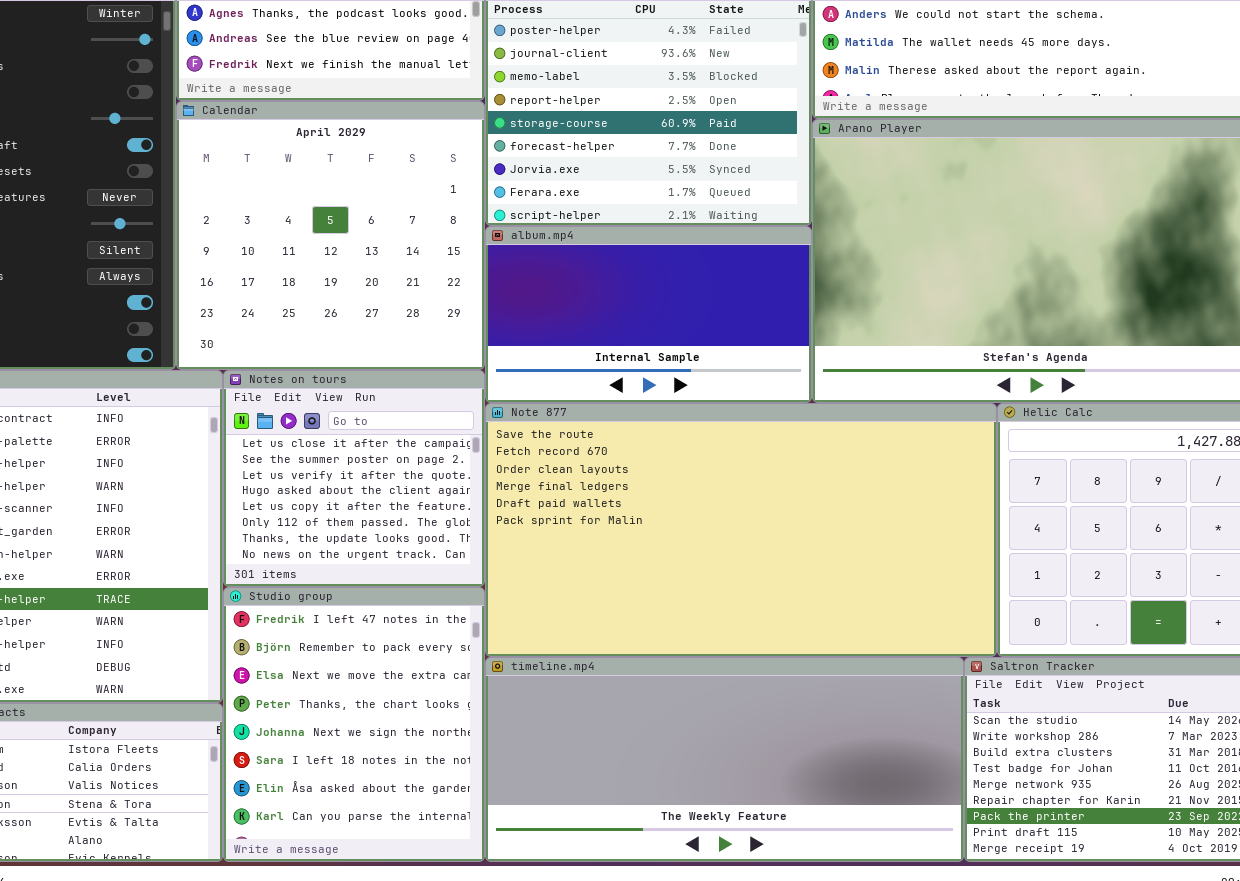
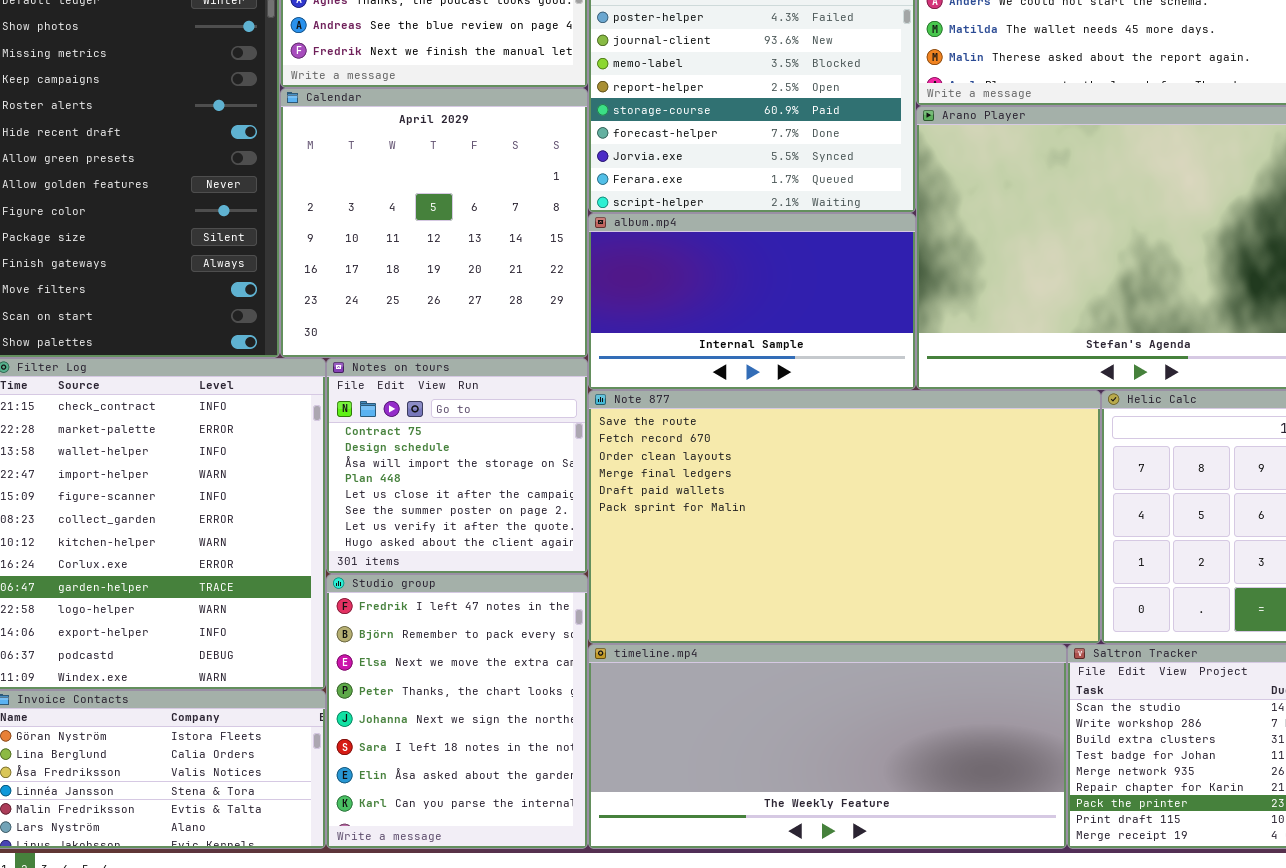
Notes on tours: [223,370,485,587] -> [326,358,588,574], scrolled up 4 rows

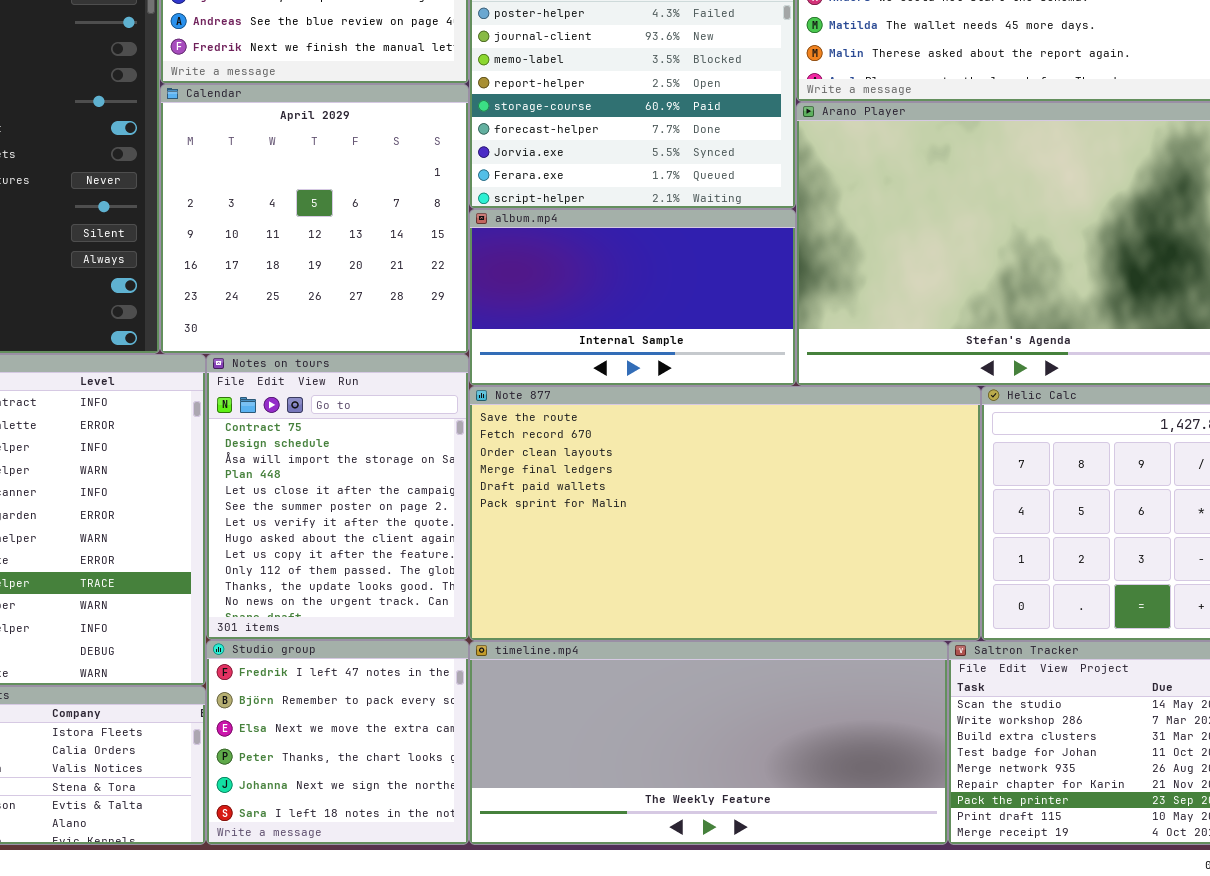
Notes on tours: [326,358,588,574] -> [206,354,469,640], resized
Studio group: [326,574,588,849] -> [206,640,469,845], resized

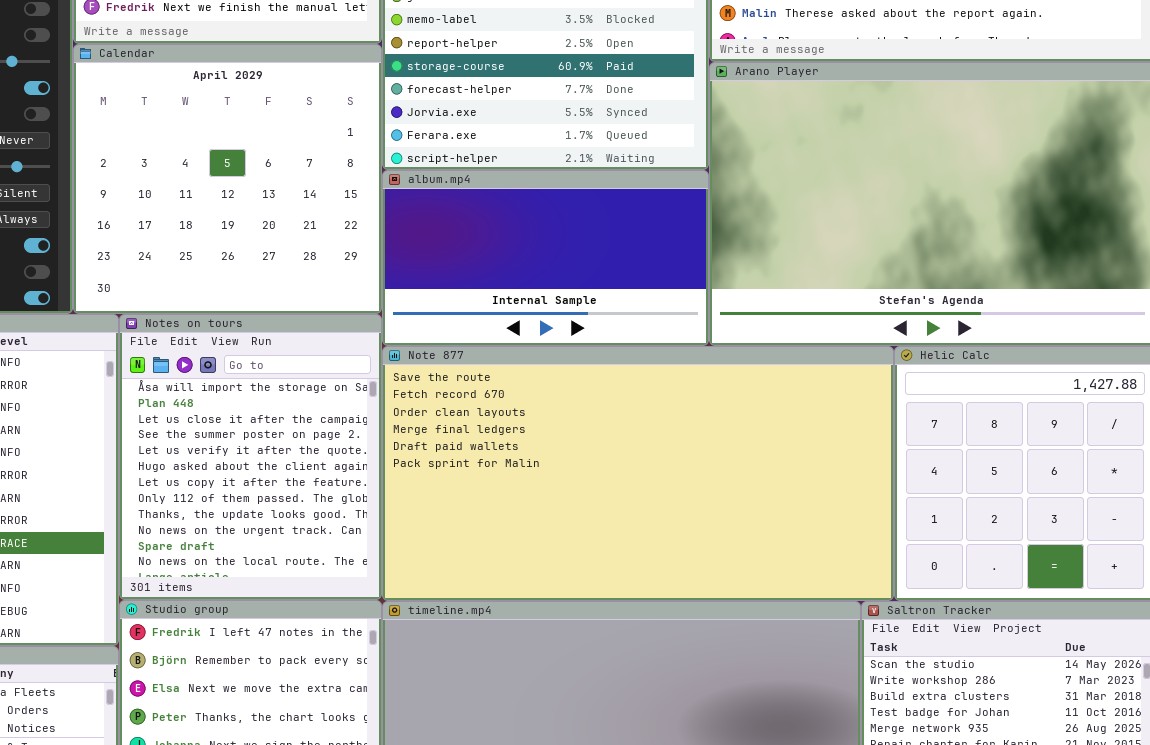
Notes on tours: [206,354,469,640] -> [119,314,382,600], scrolled down 2 rows

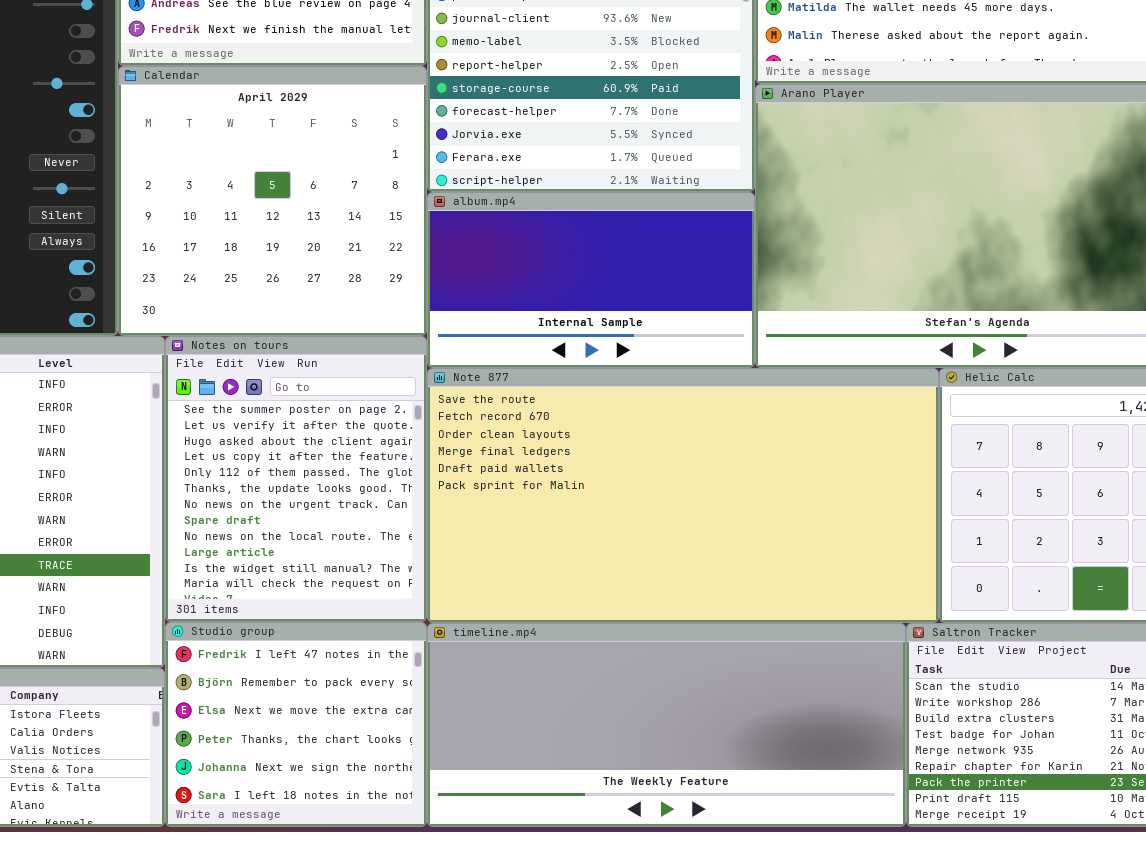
Notes on tours: [119,314,382,600] -> [165,336,427,622], scrolled down 3 rows

